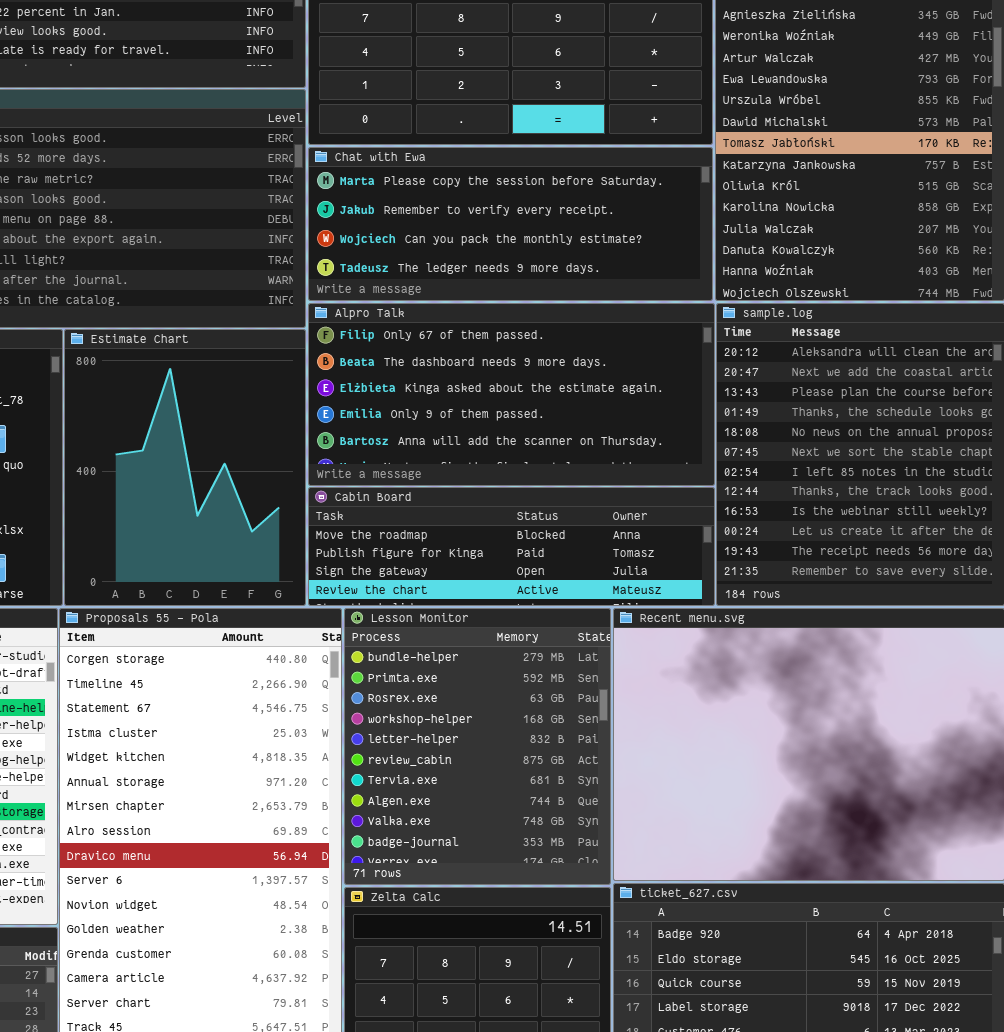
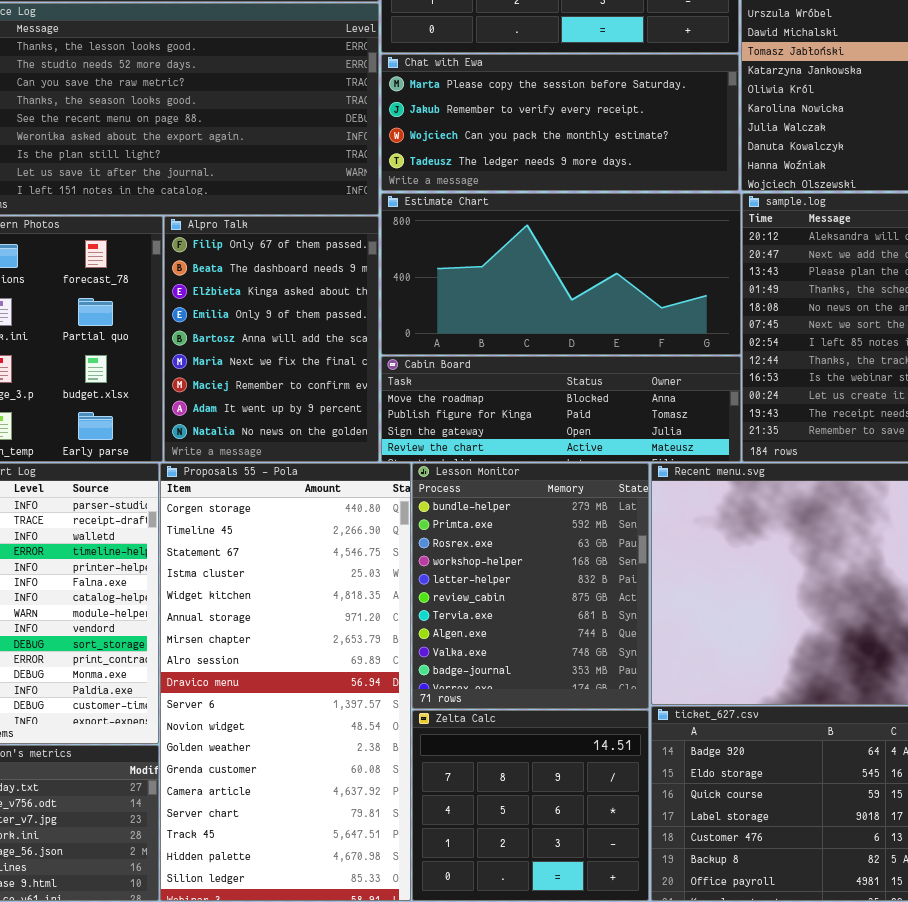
Alpro Talk: [308,303,715,486] -> [164,216,379,462], moved, resized
Estimate Chart: [64,329,306,606] -> [381,193,741,355], moved, resized

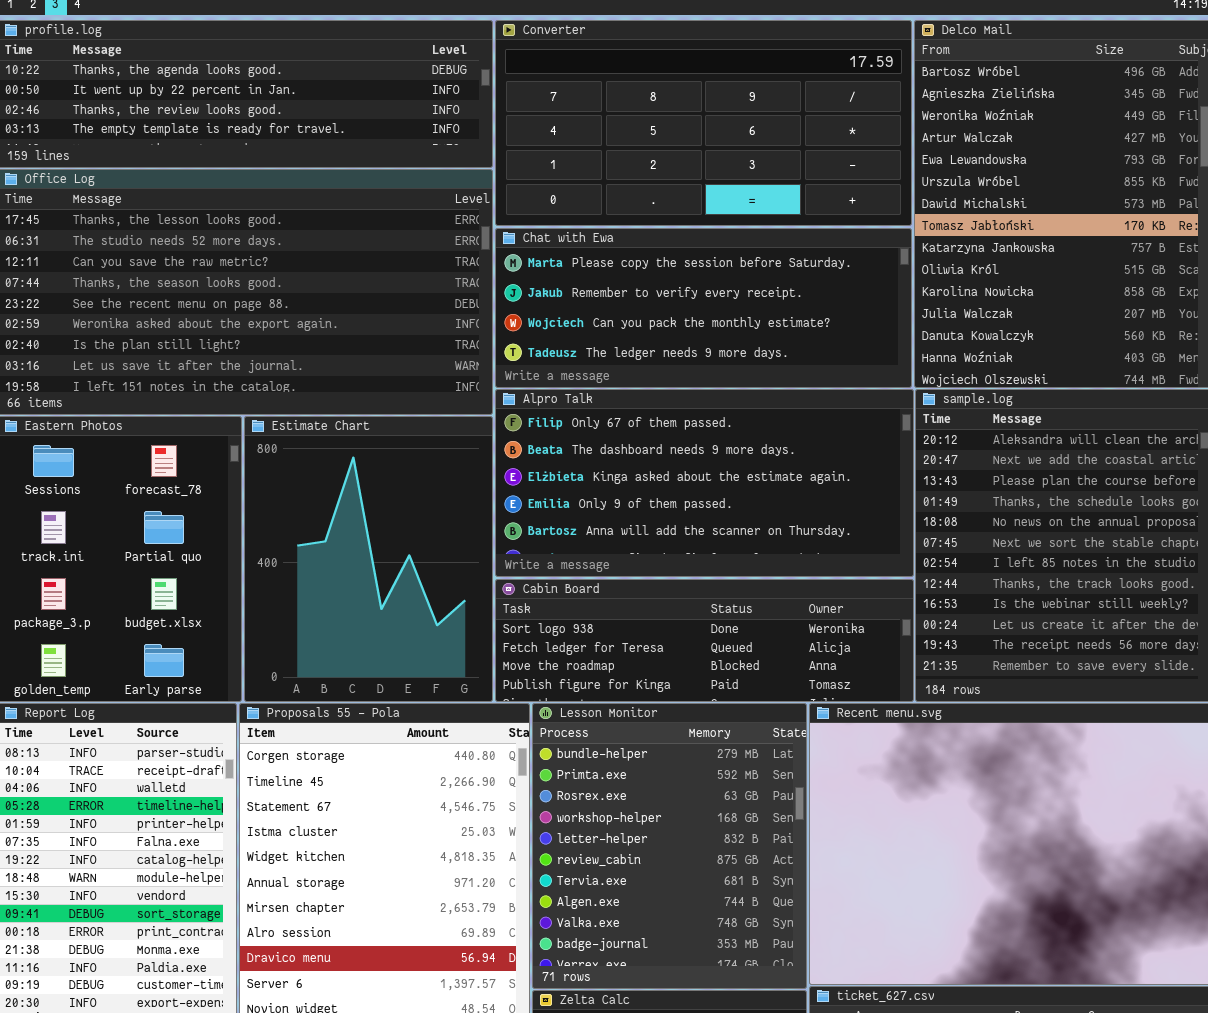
Estimate Chart: [381,193,741,355] -> [244,416,493,702], moved, resized
Alpro Talk: [164,216,379,462] -> [495,389,914,577], moved, resized
Cabin Board: [381,356,741,462] -> [495,579,914,702], scrolled up 2 rows

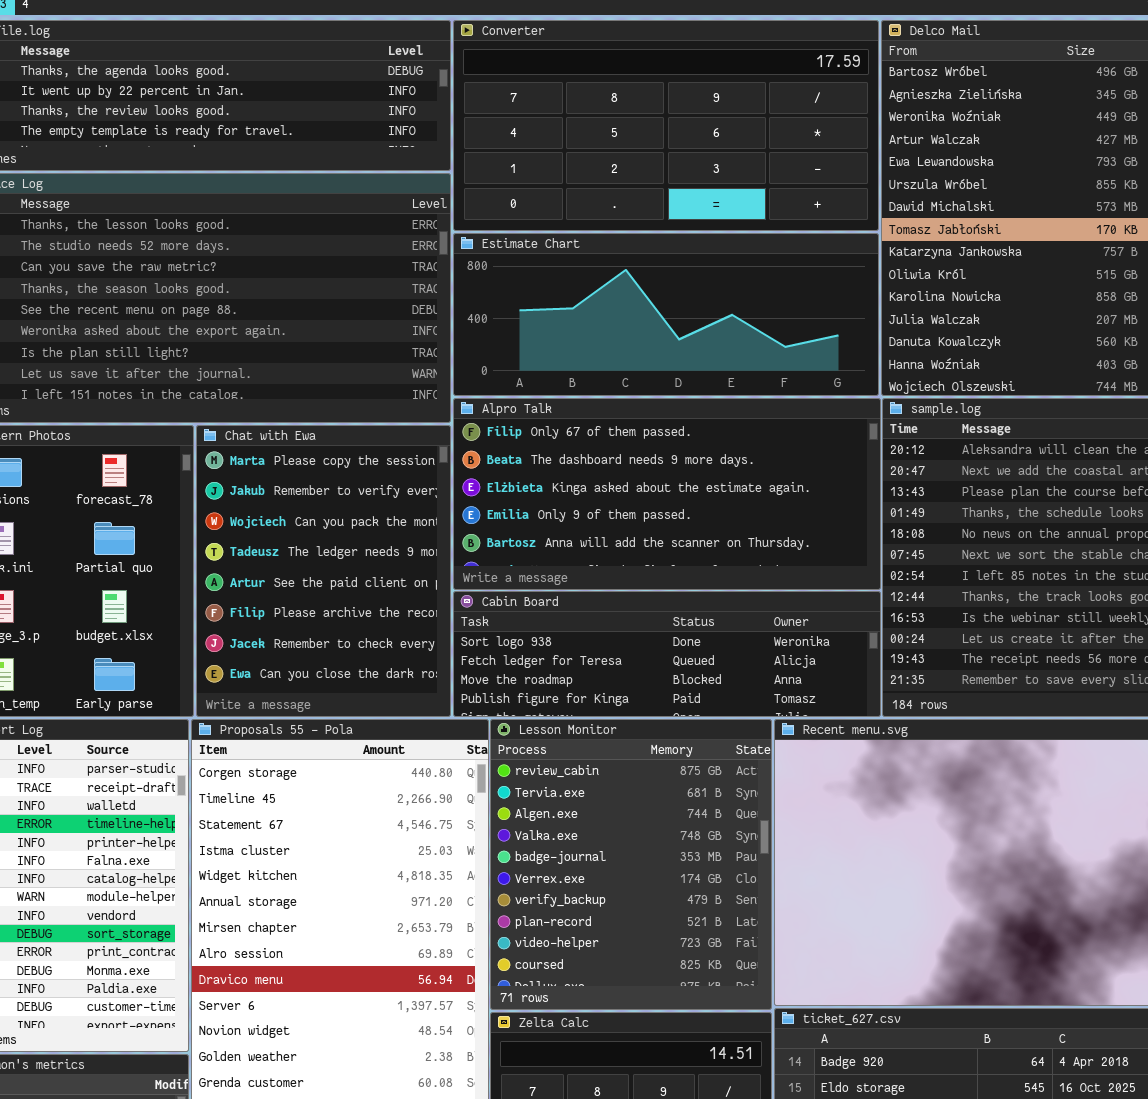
Chat with Ewa: [495,228,912,388] -> [196,425,451,717], moved, resized
Estimate Chart: [244,416,493,702] -> [453,233,879,396], moved, resized
Lesson Monitor: [532,703,807,989] -> [490,719,772,1010], scrolled down 5 rows

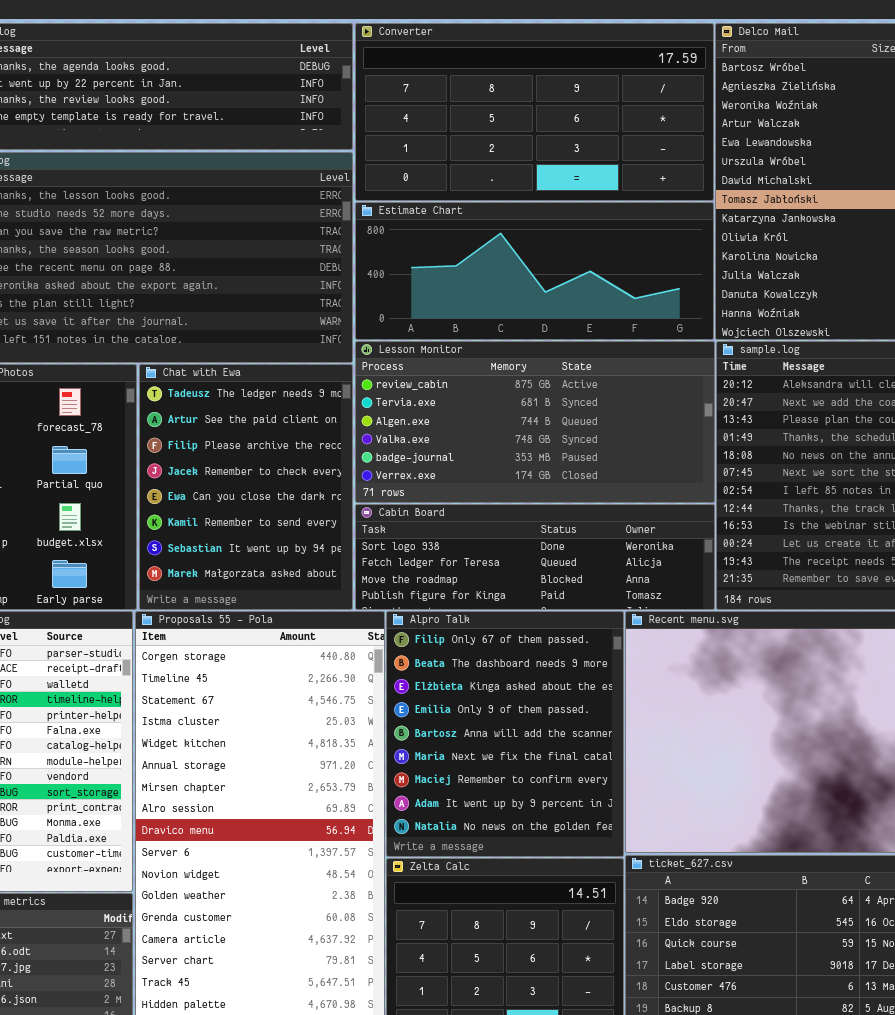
Alpro Talk: [453,398,881,590] -> [386,611,624,857], moved, resized
Chat with Ewa: [196,425,451,717] -> [139,364,353,610], scrolled down 3 rows
Lesson Monitor: [490,719,772,1010] -> [355,341,715,503], moved, resized

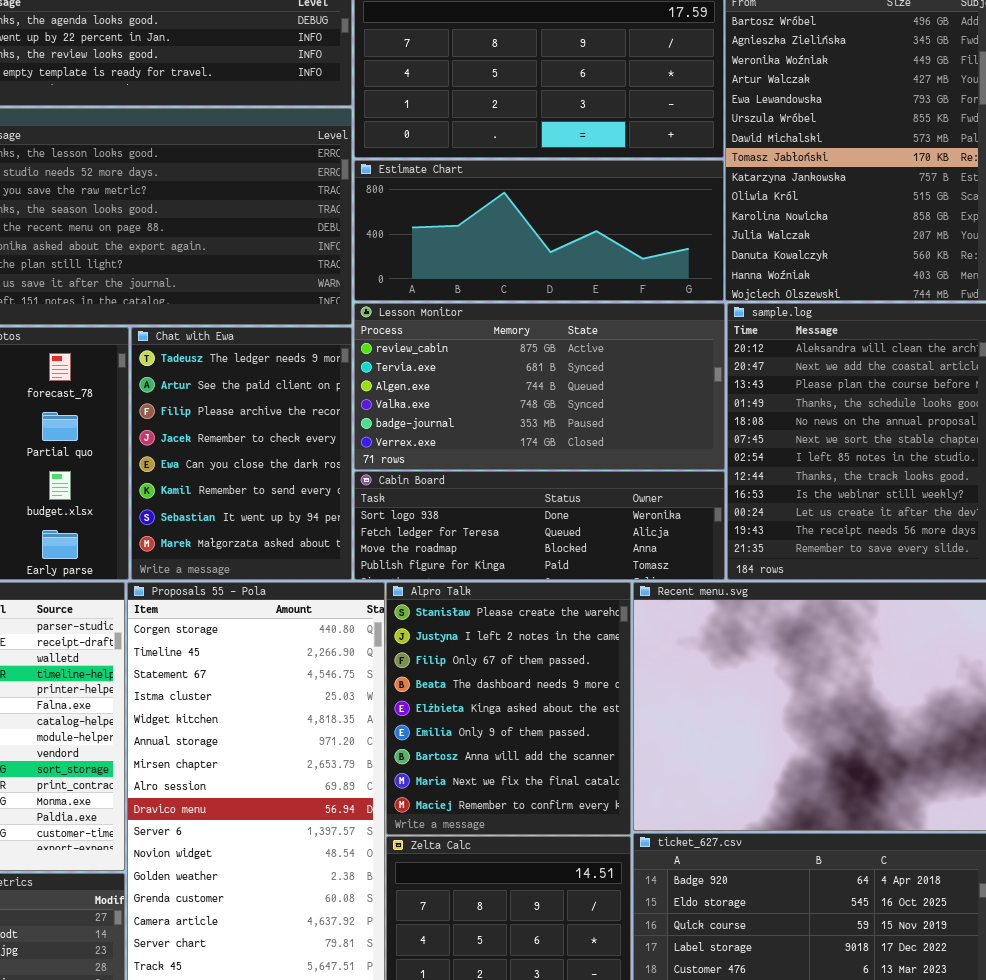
Alpro Talk: [386,611,624,857] -> [386,582,631,835], scrolled up 2 rows

